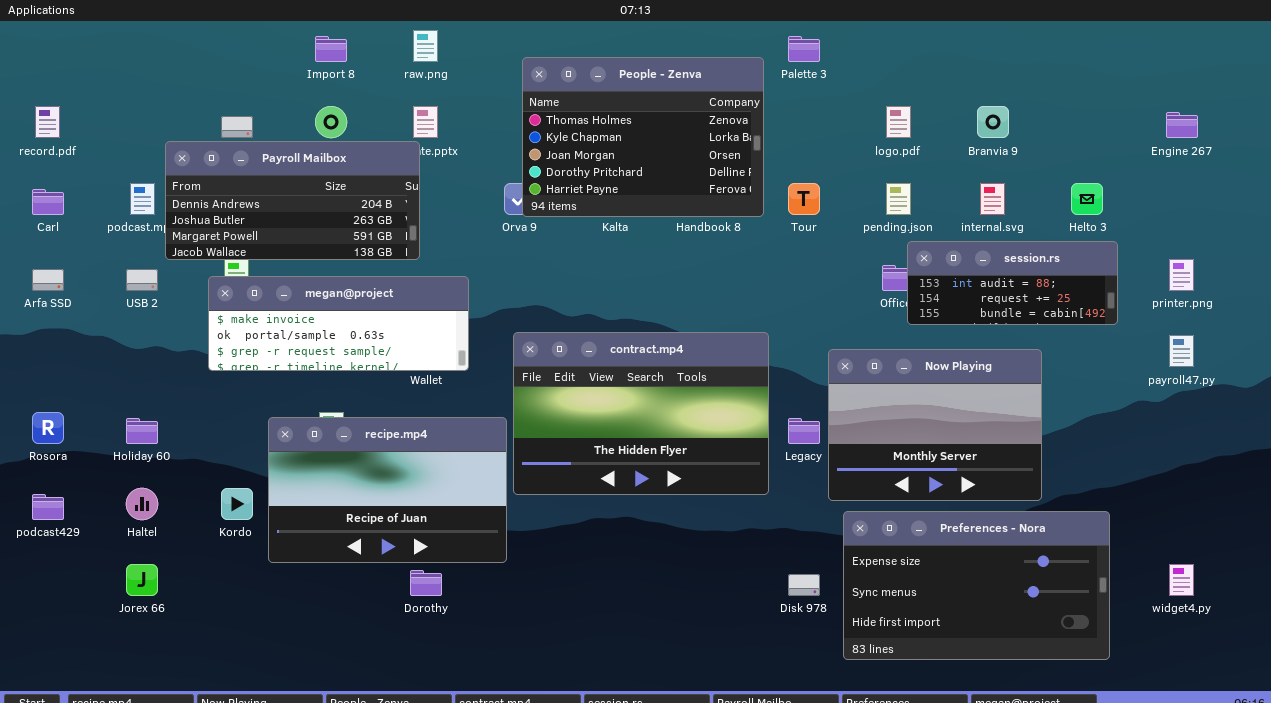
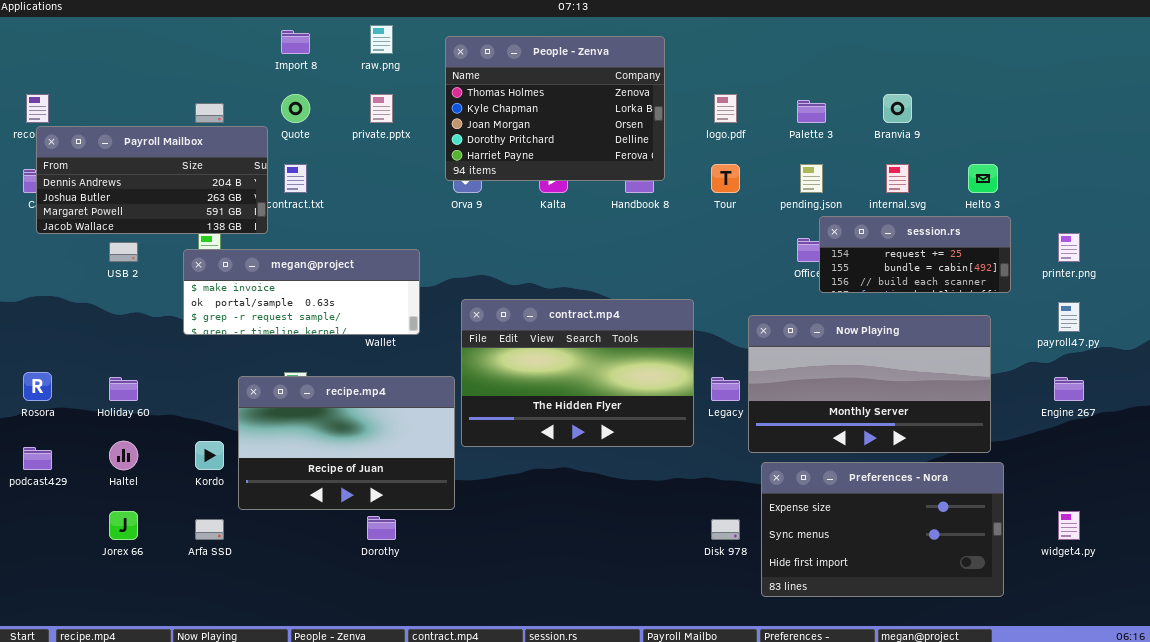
Palette 3: [788,36,820,62] -> [797,100,826,123], moved
People - Zenva: [522,57,764,217] -> [445,36,665,181], moved
logo.pdf: [886,106,911,138] -> [714,94,737,123], moved
Engine 267: [1166,112,1198,138] -> [1054,377,1084,401], moved
Payroll Mailbox: [165,141,420,260] -> [36,126,268,234], moved
session.rs: [907,241,1118,325] -> [819,216,1011,293], scrolled down 1 row
Arfa SSD: [32,269,64,291] -> [195,519,224,540], moved
Now Playing: [828,349,1042,501] -> [748,315,991,453], resized

